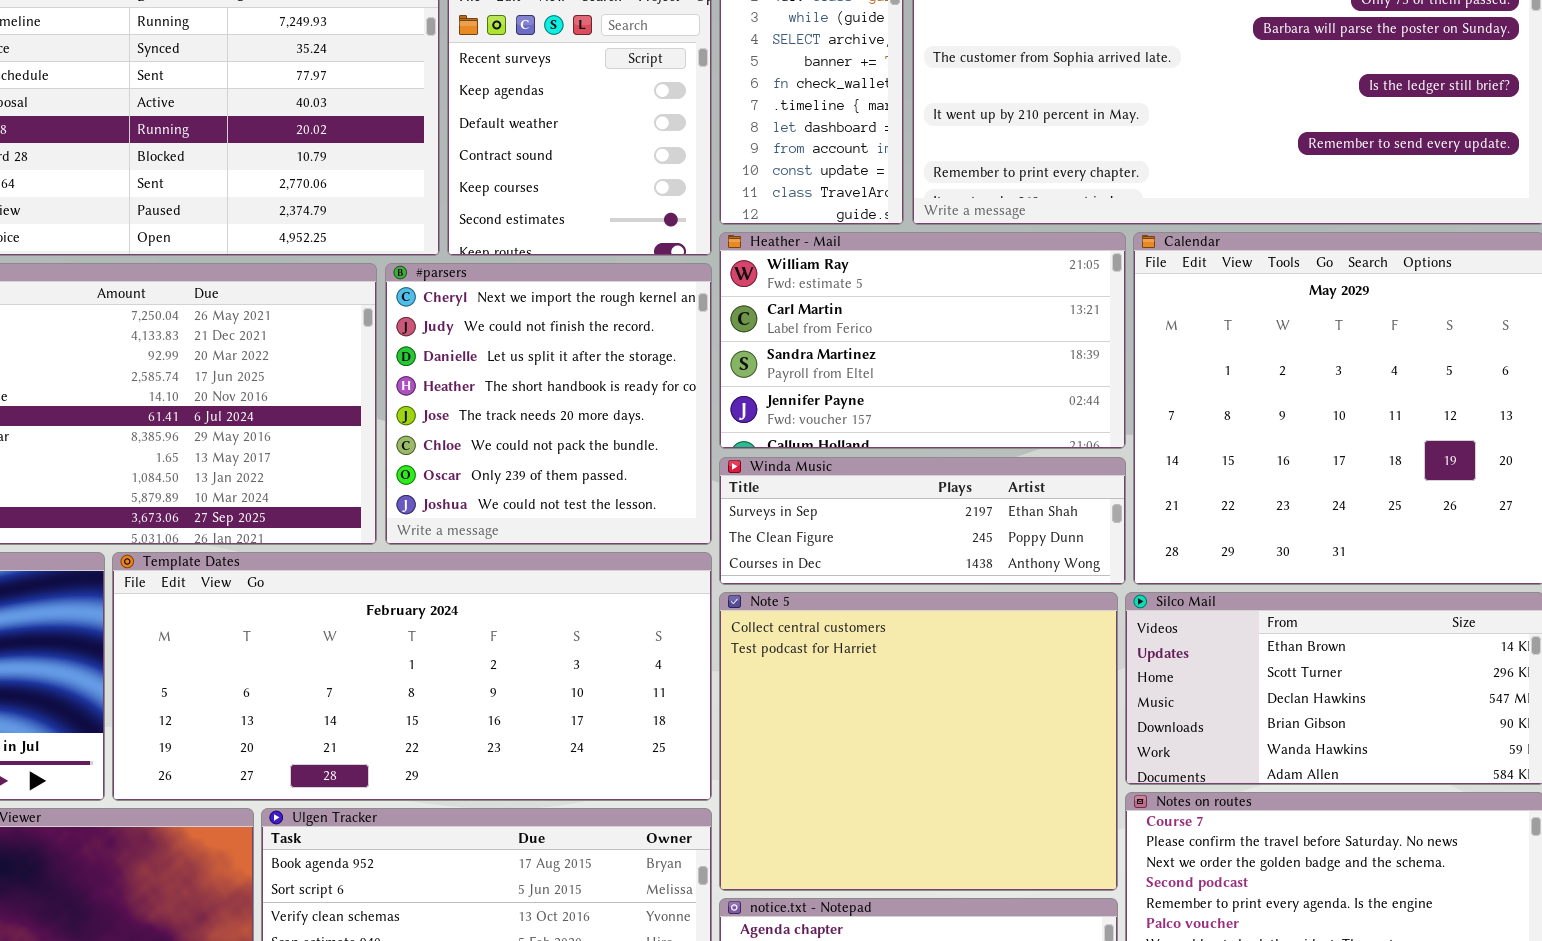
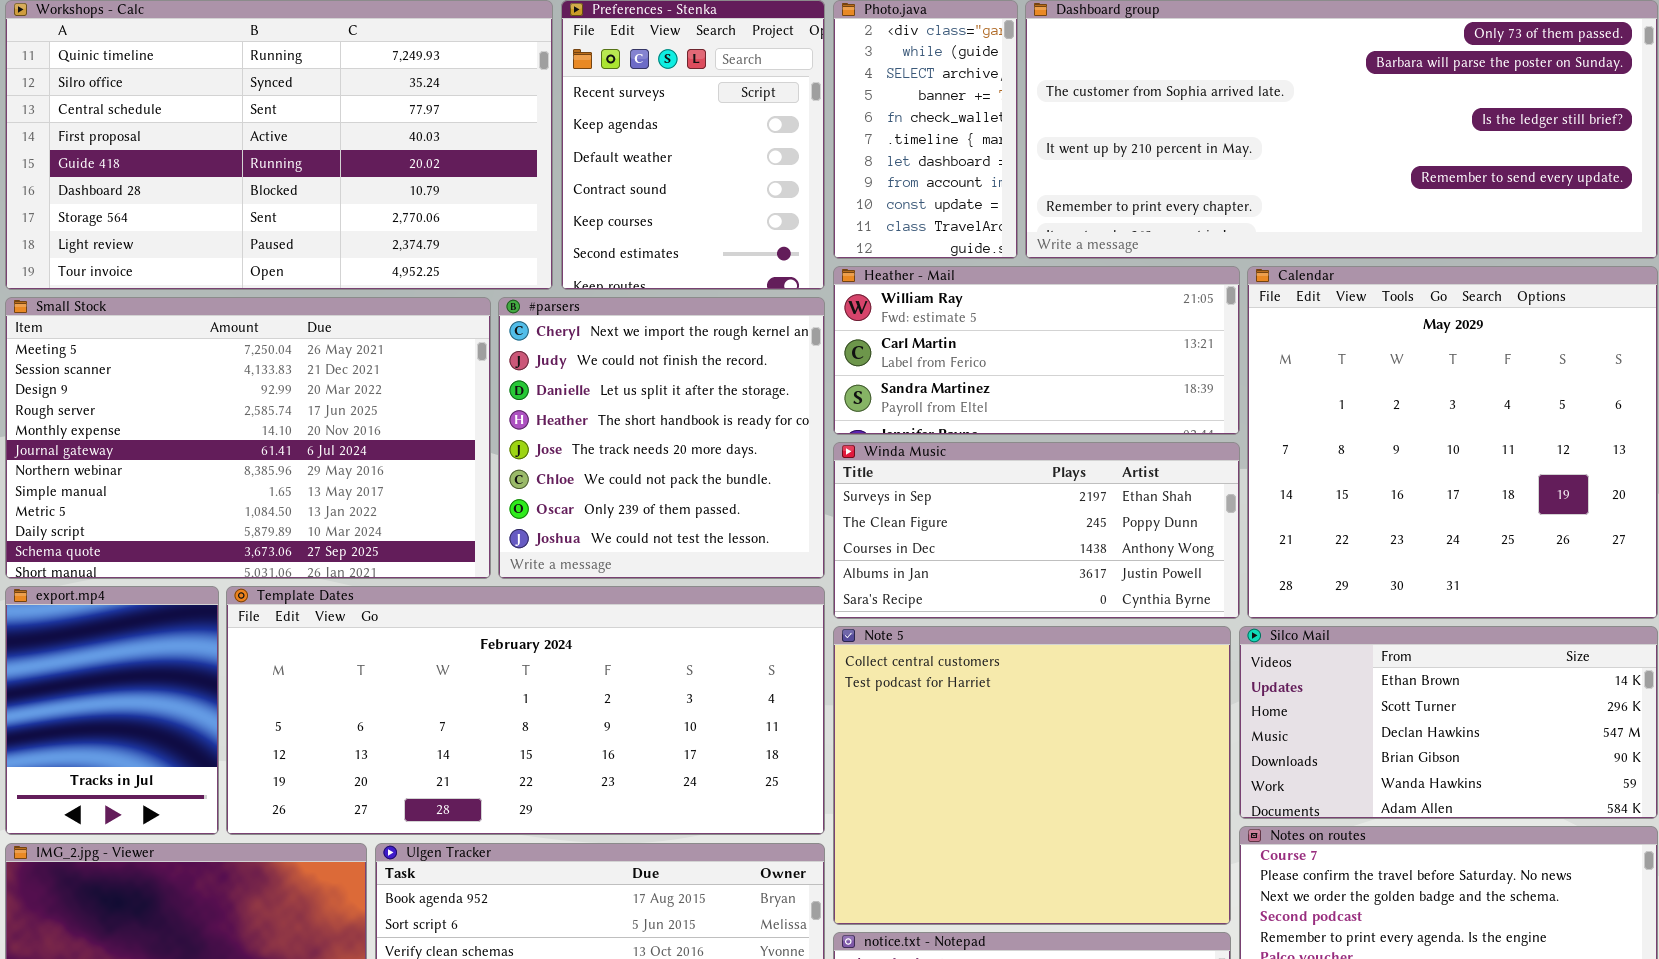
Heather - Mail: [719,232,1126,449] -> [833,266,1240,435], resized
Winda Music: [719,457,1126,585] -> [833,442,1240,619], resized

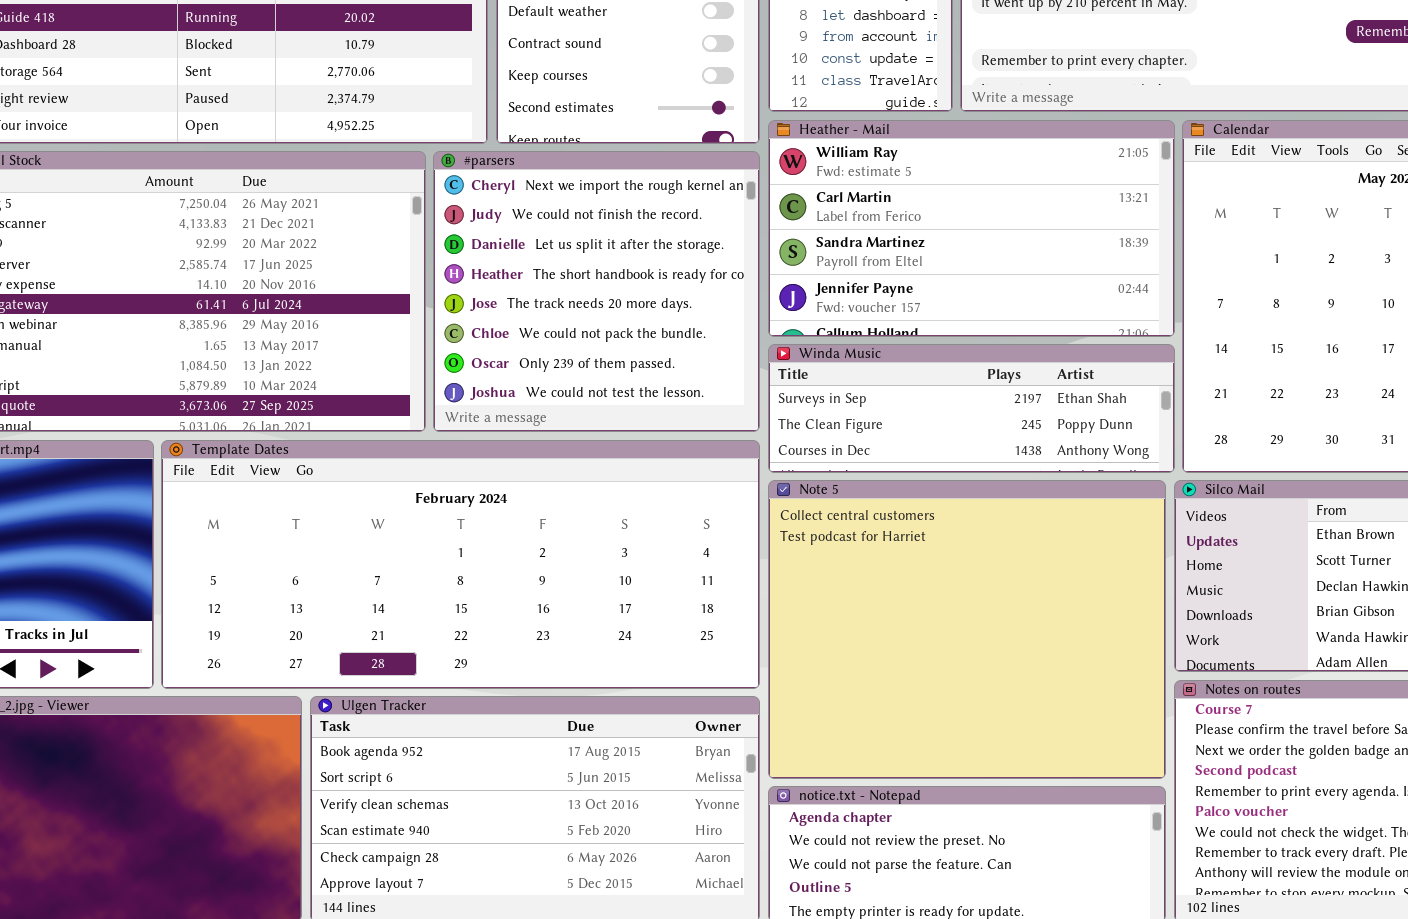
Heather - Mail: [833,266,1240,435] -> [768,120,1175,337], resized
Winda Music: [833,442,1240,619] -> [768,344,1175,473], resized

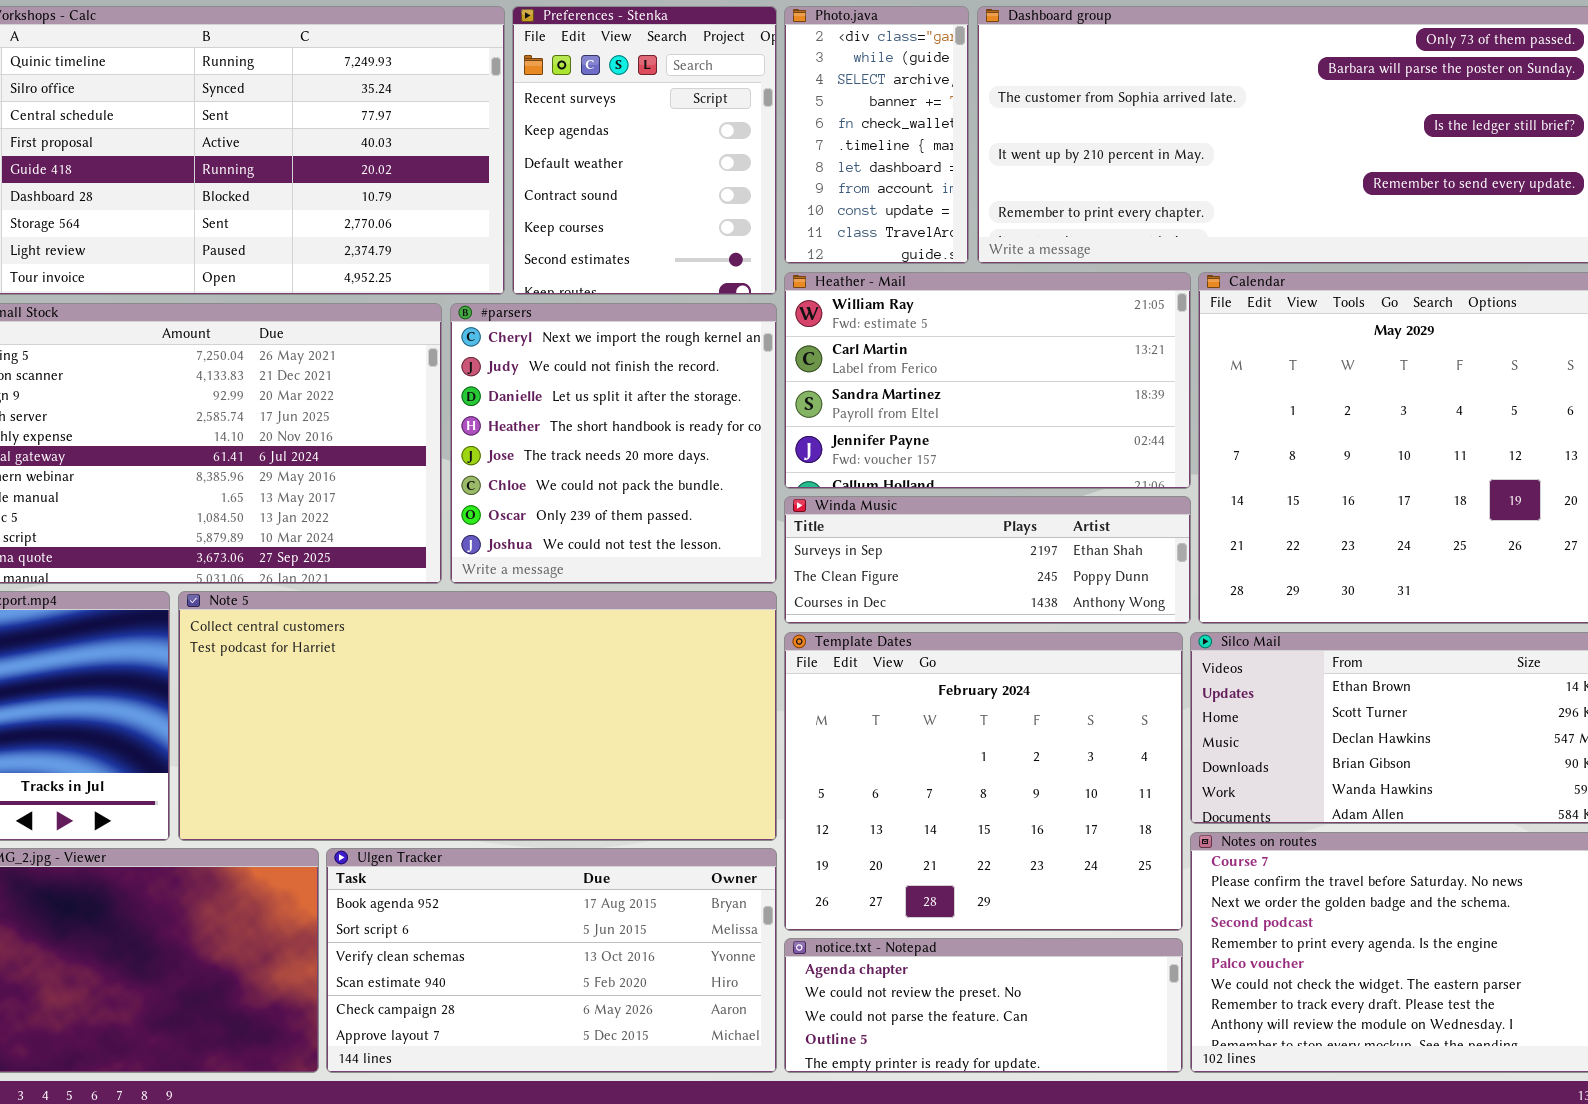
Template Dates: [161,440,760,689] -> [784,632,1183,931], moved, resized
Note 5: [768,480,1166,779] -> [178,591,777,841], moved, resized

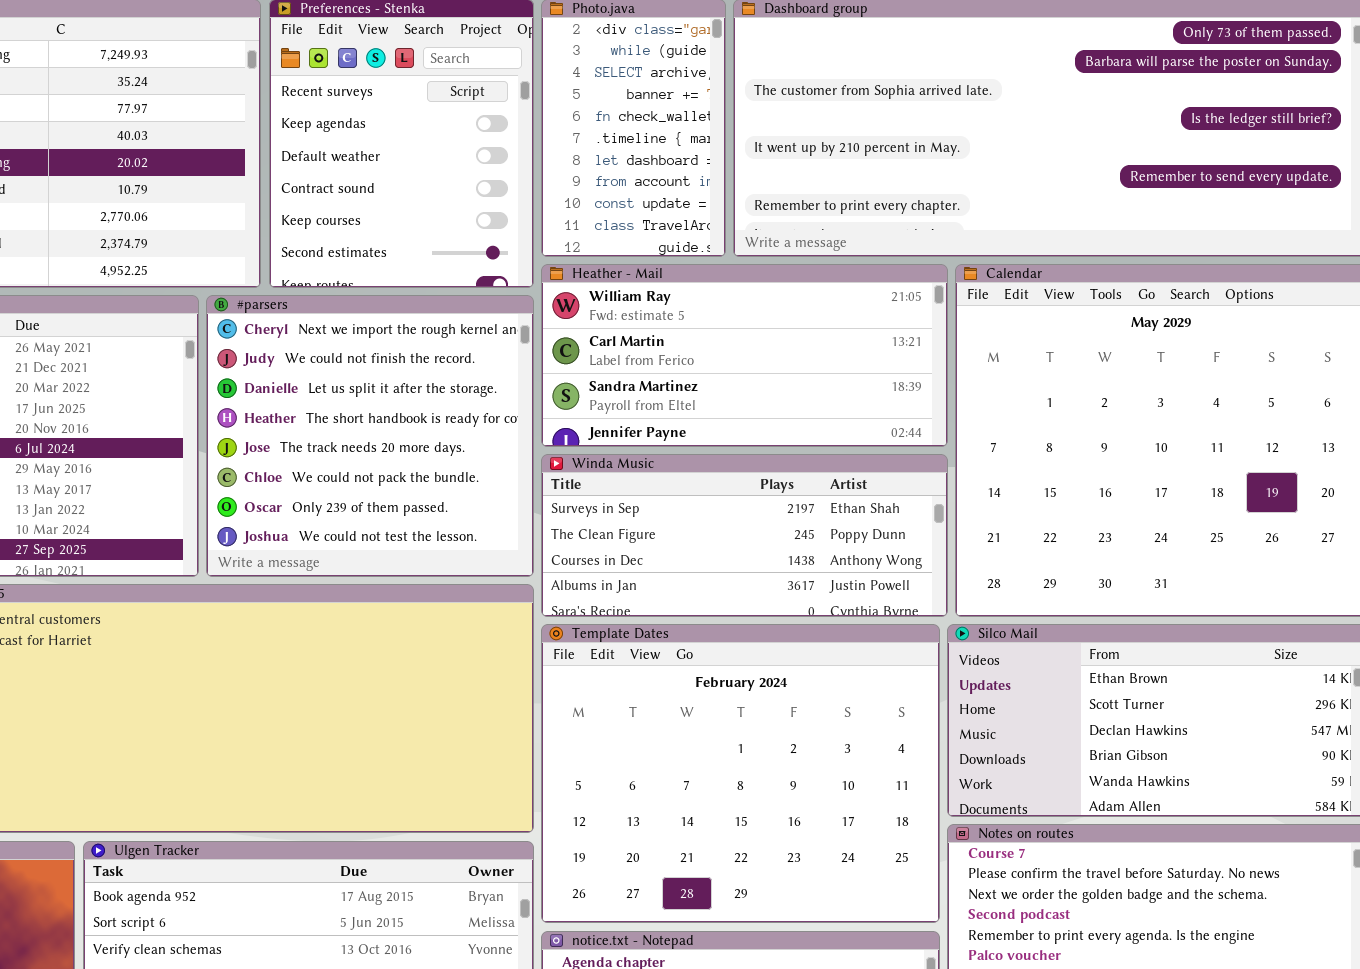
Heather - Mail: [784,272,1191,489] -> [541,264,948,447], resized
Winda Music: [784,496,1191,624] -> [541,454,948,617], resized

